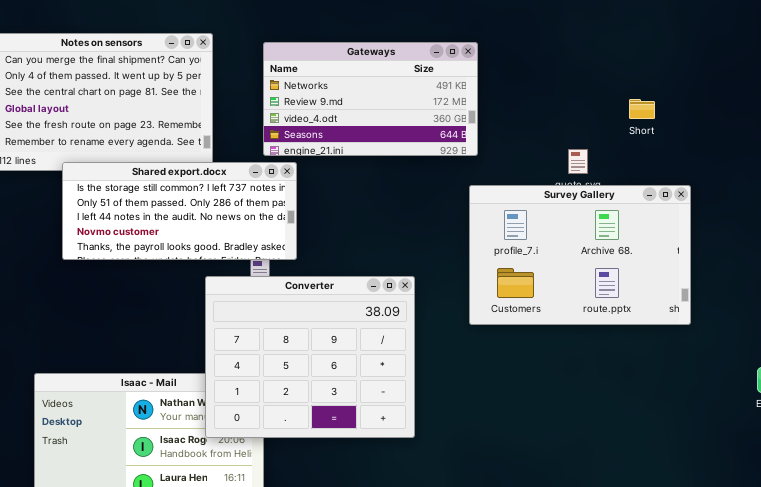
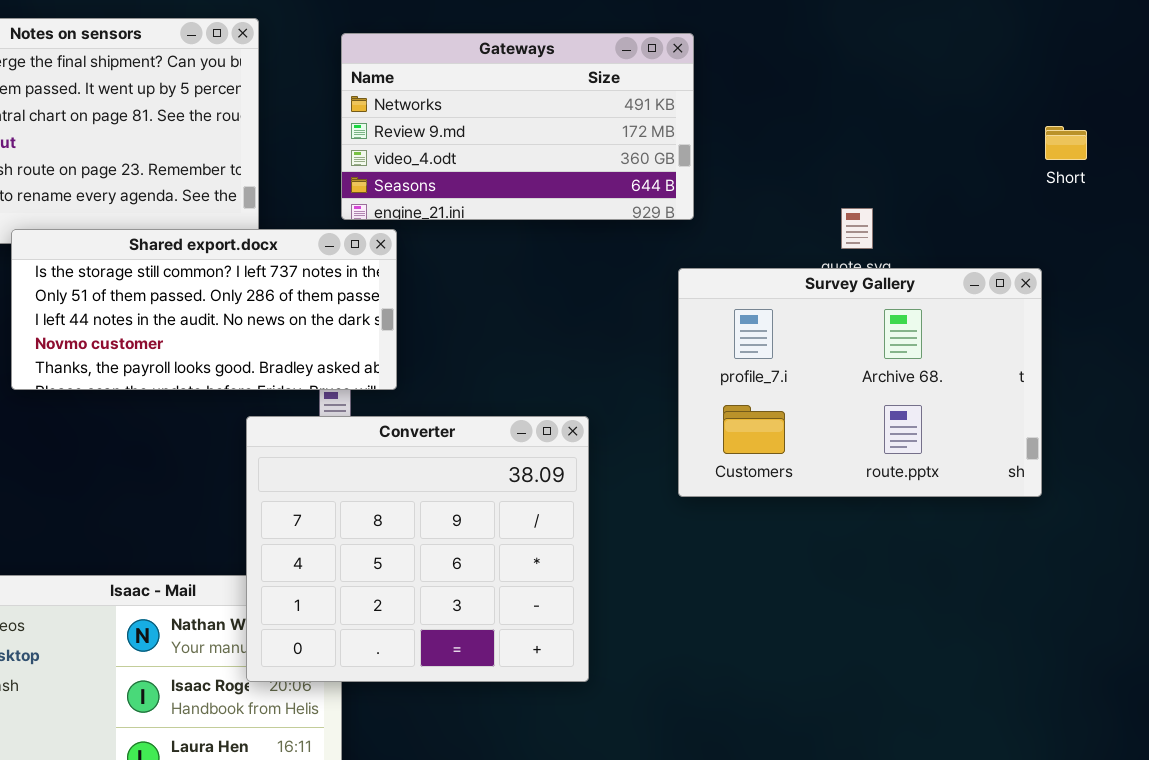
Short: [629,99,655,119] -> [1045,126,1087,160], moved

